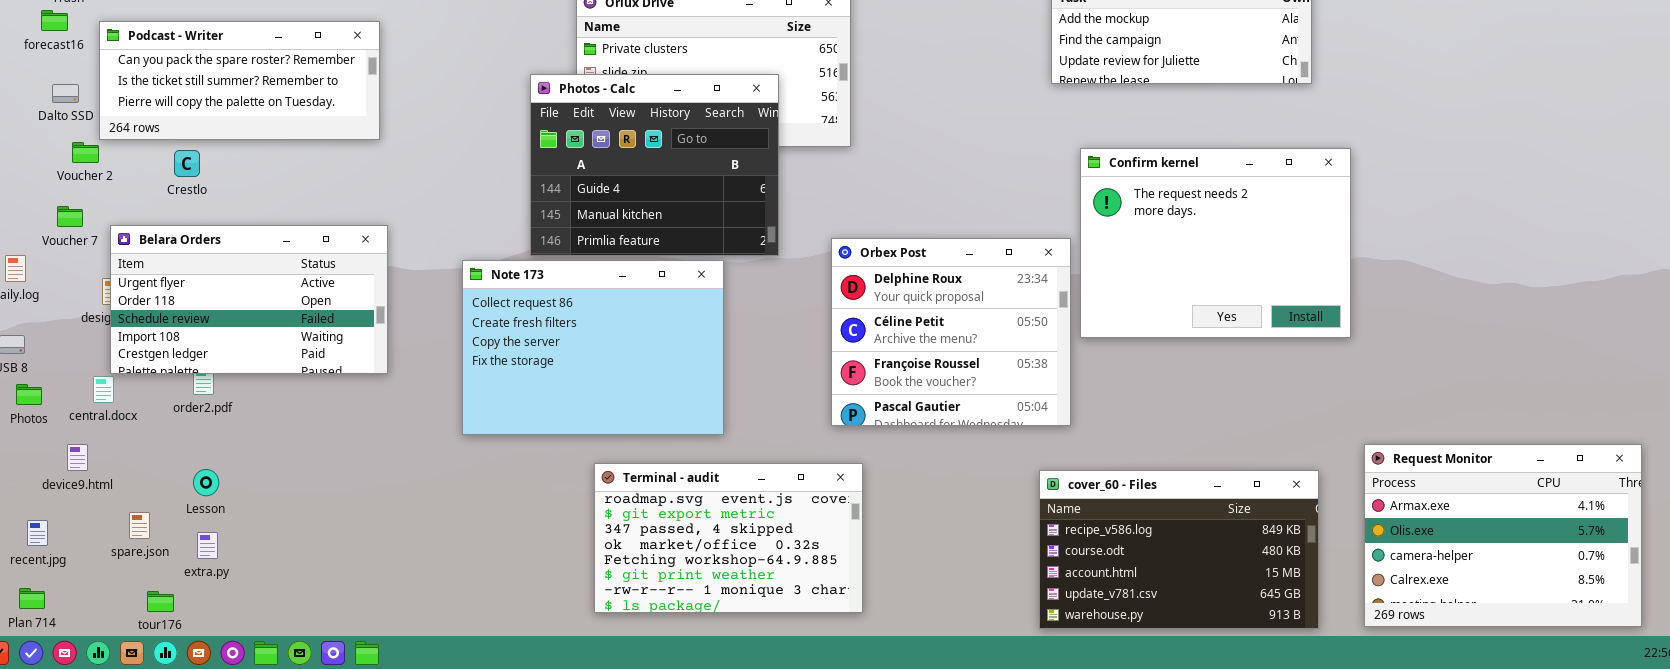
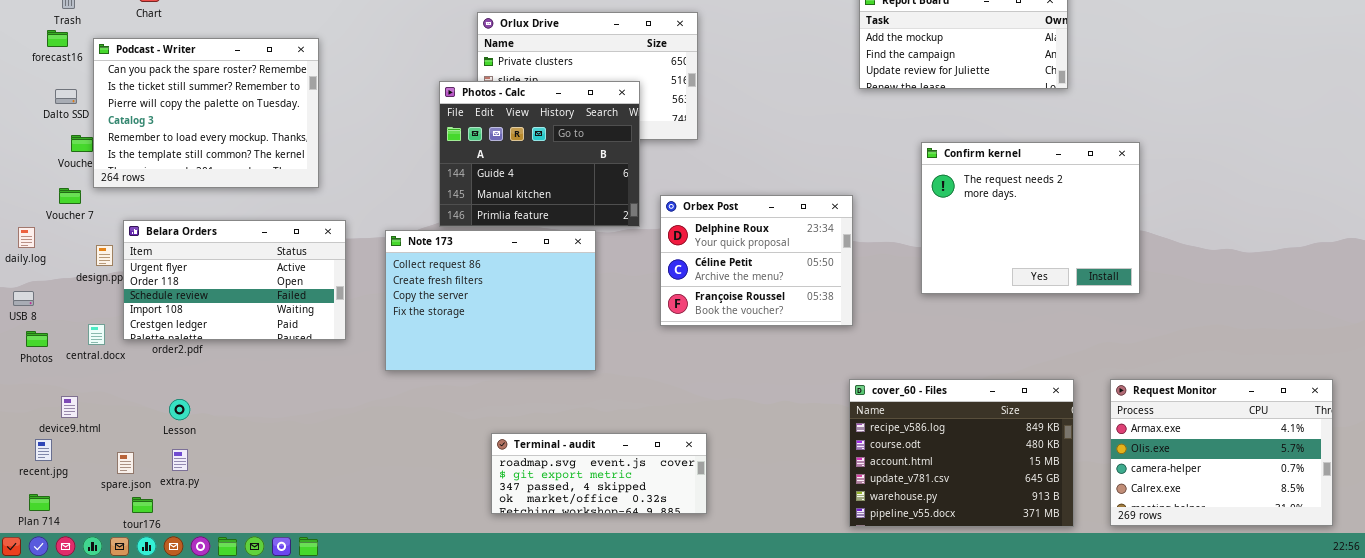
Podcast - Writer: [99,21,380,140] -> [93,38,319,188], resized
Confirm kernel: [1080,148,1351,338] -> [921,142,1140,294], moved
Belara Orders: [110,225,388,374] -> [123,220,346,340], moved
Orbex Post: [831,238,1071,426] -> [660,195,853,326], moved, resized
device9.html: [67,444,88,471] -> [61,396,78,418], moved
Terminal - audit: [594,463,863,613] -> [491,433,707,514], resized
cover_60 - Files: [1039,470,1319,629] -> [849,379,1074,527], resized
spare.json: [129,512,150,539] -> [117,452,134,474], moved

